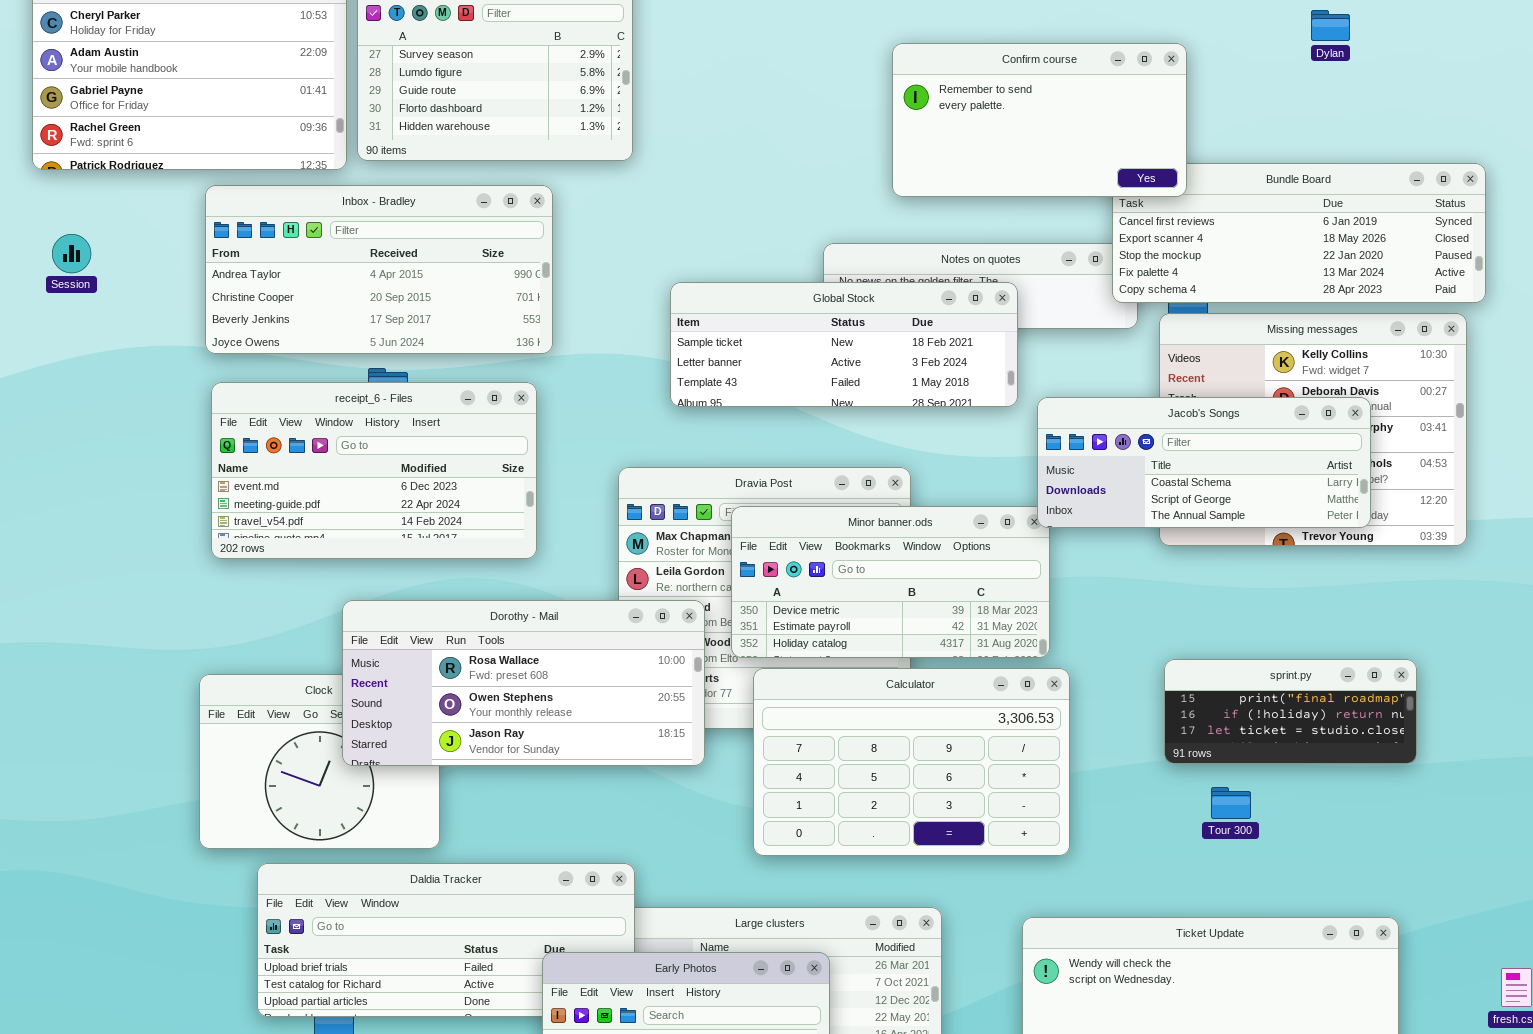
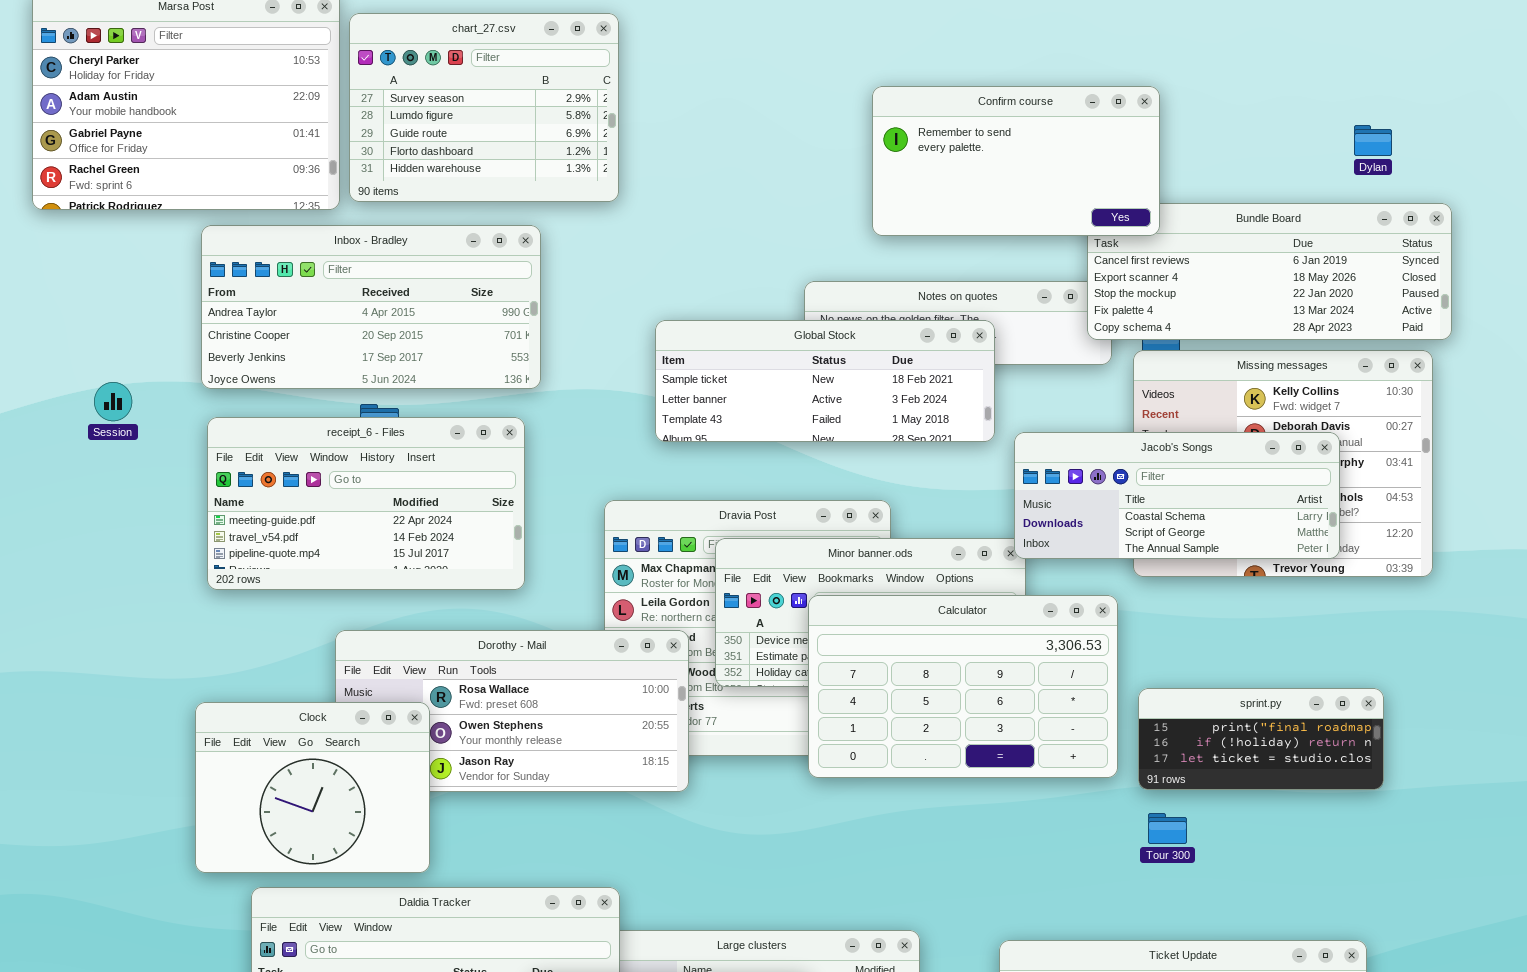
Dylan: [1311,10,1350,41] -> [1354,125,1392,156], moved
Session: [52,234,91,273] -> [94,382,132,421], moved
receipt_6 - Files: [211,382,537,559] -> [207,417,525,590], scrolled down 1 row
Calculator: [753,668,1070,856] -> [808,595,1118,778], moved
Clock: [199,674,440,849] -> [195,702,430,873], raised
Tour 300: [1211,787,1251,819] -> [1148,813,1187,844], moved

